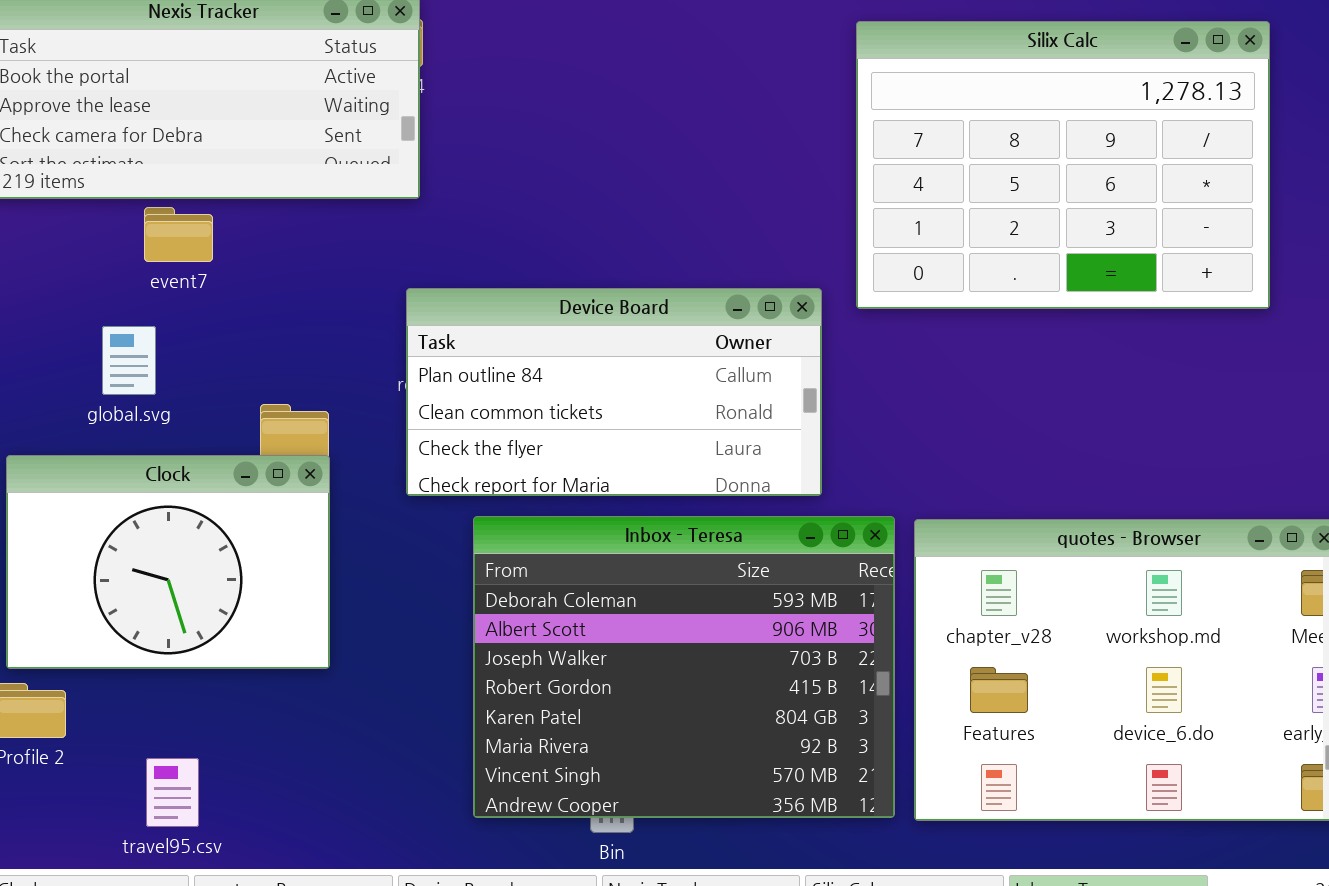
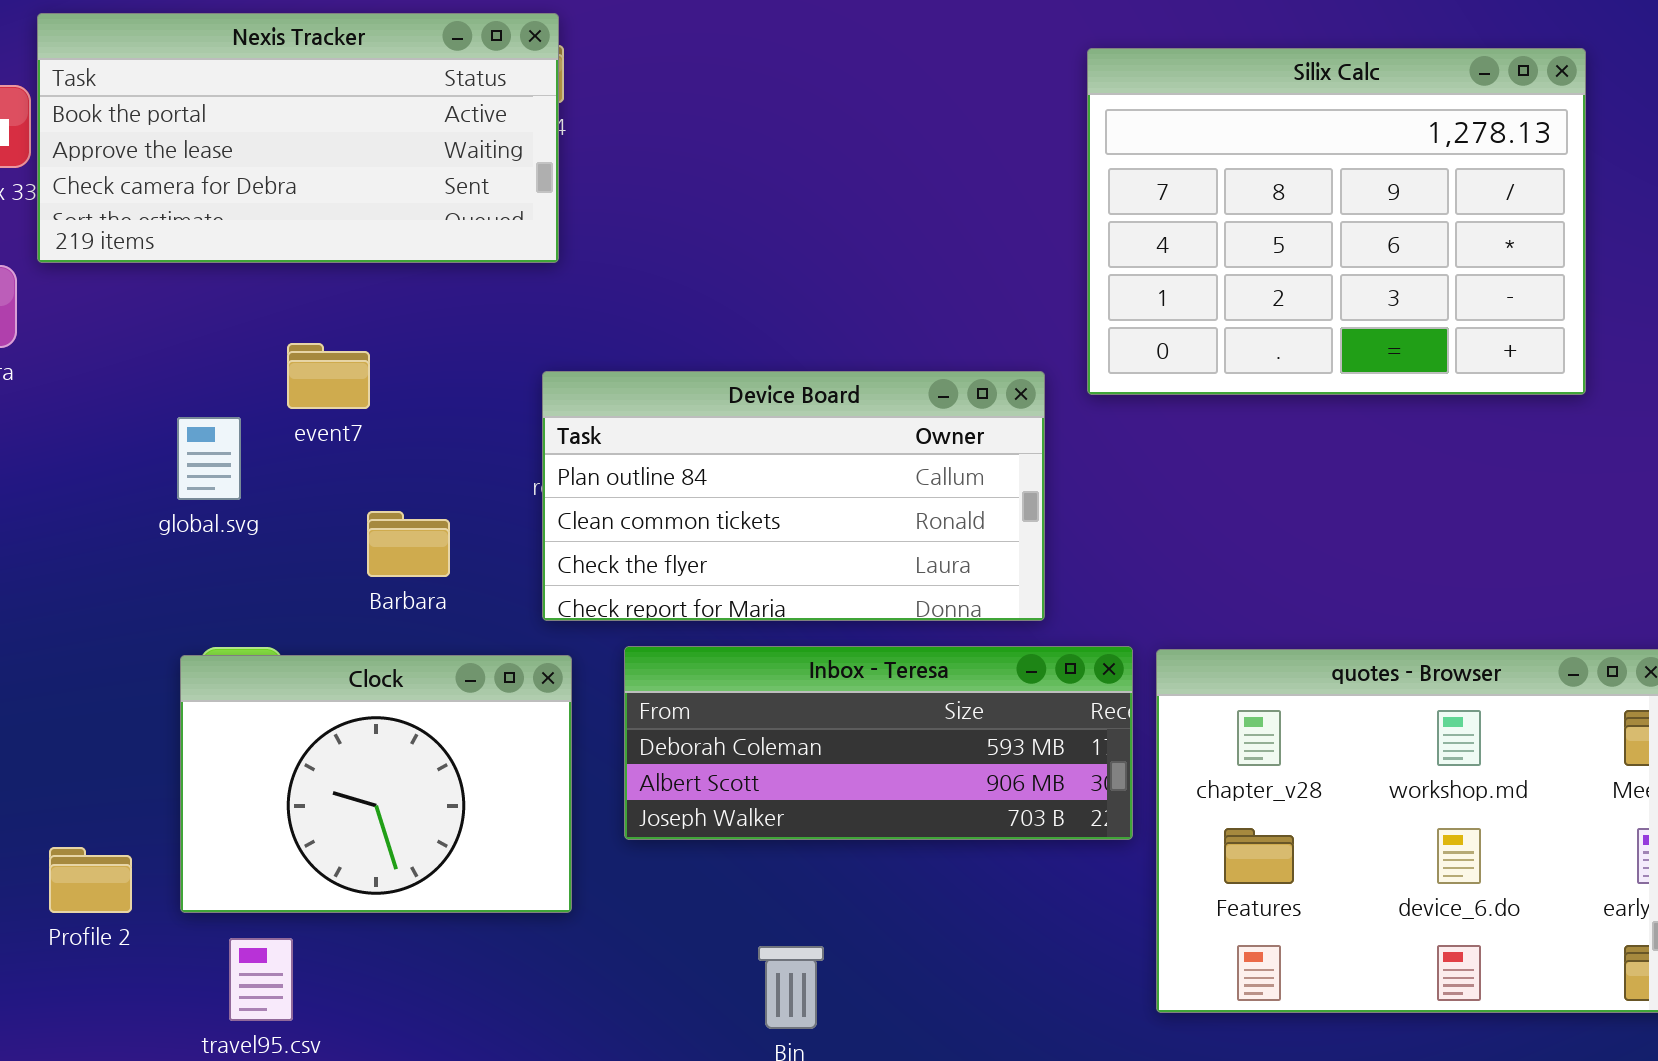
event7: [144,207,213,262] -> [287,343,370,409], moved
Clock: [6,455,330,669] -> [180,655,572,913], moved
Inbox - Teresa: [473,516,895,818] -> [624,646,1133,840], resized

